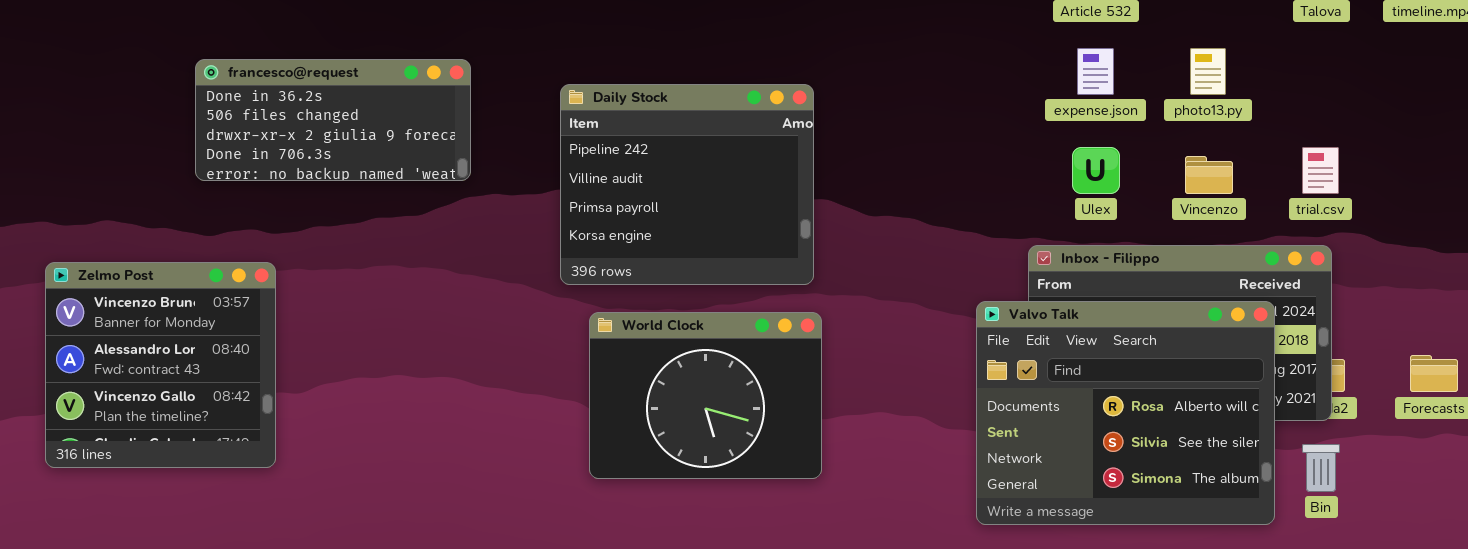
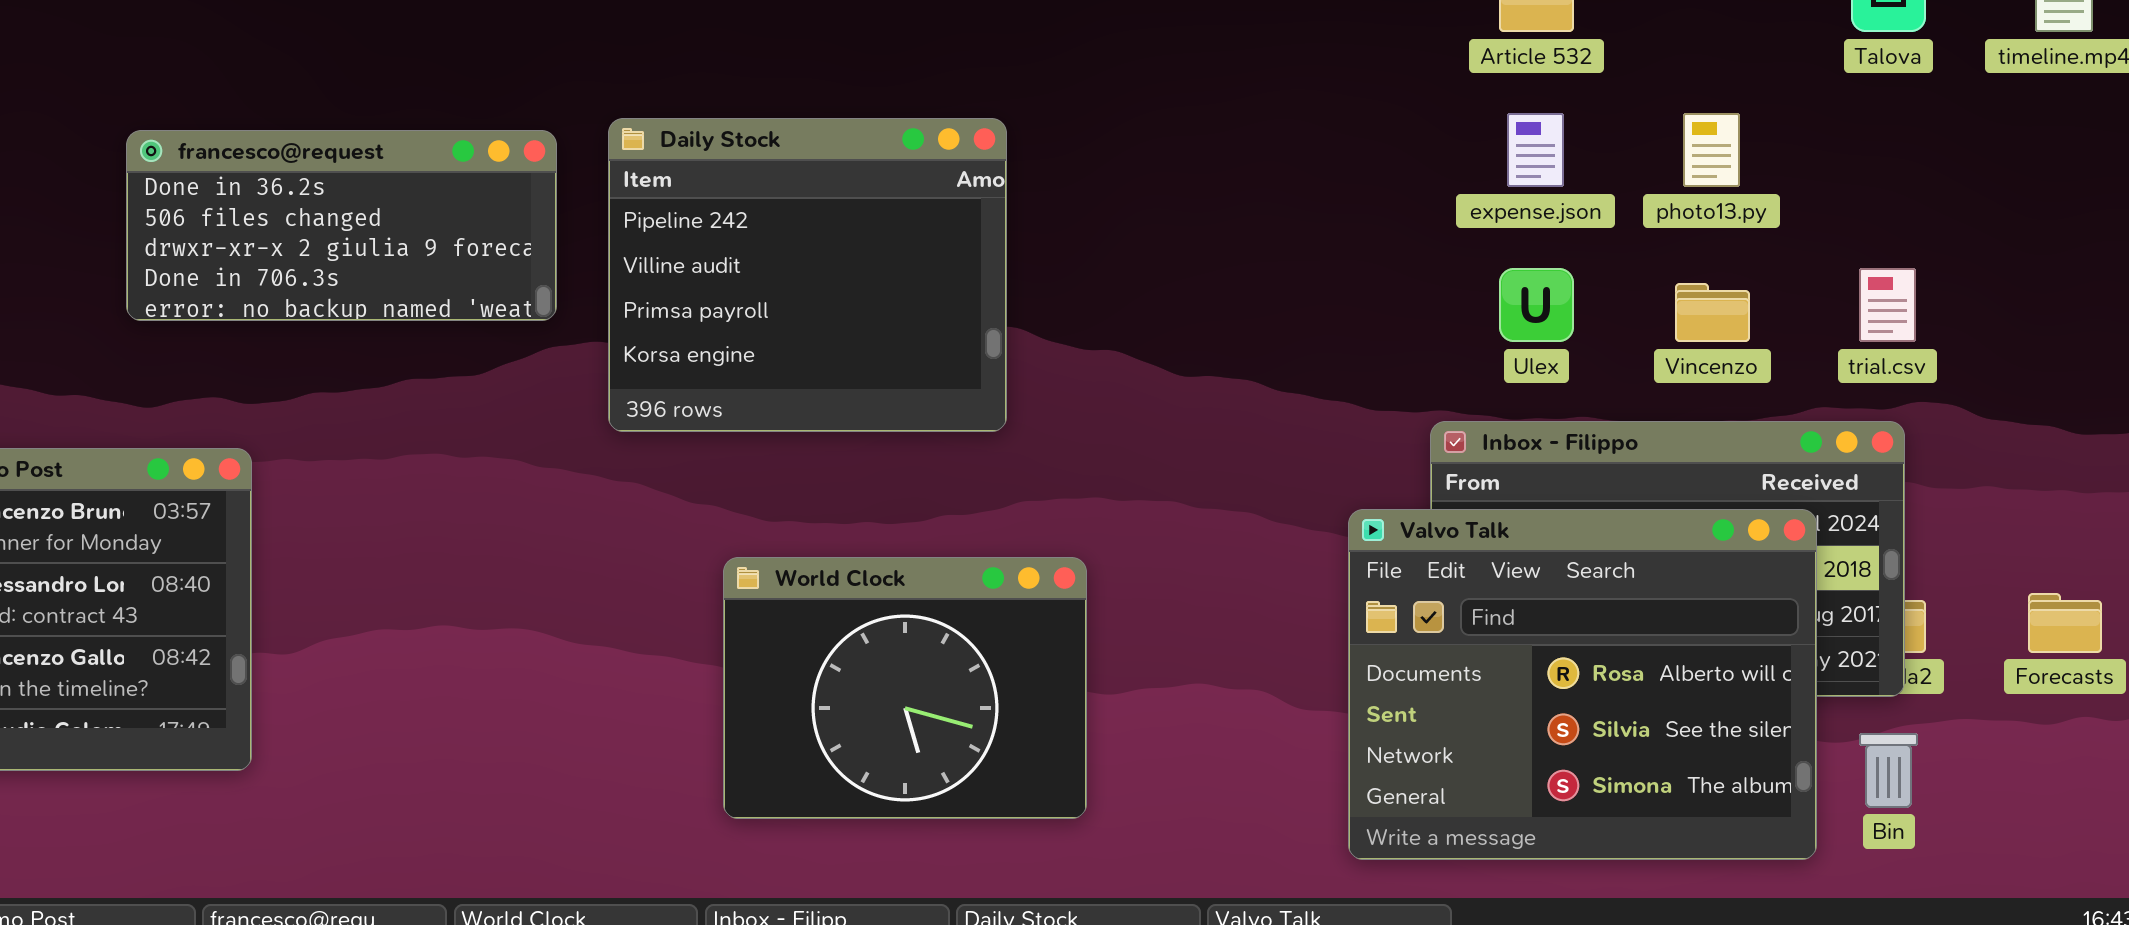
Daily Stock: [560,84,814,285] -> [608,118,1007,432], moved
World Clock: [589,312,822,479] -> [723,557,1087,819], moved

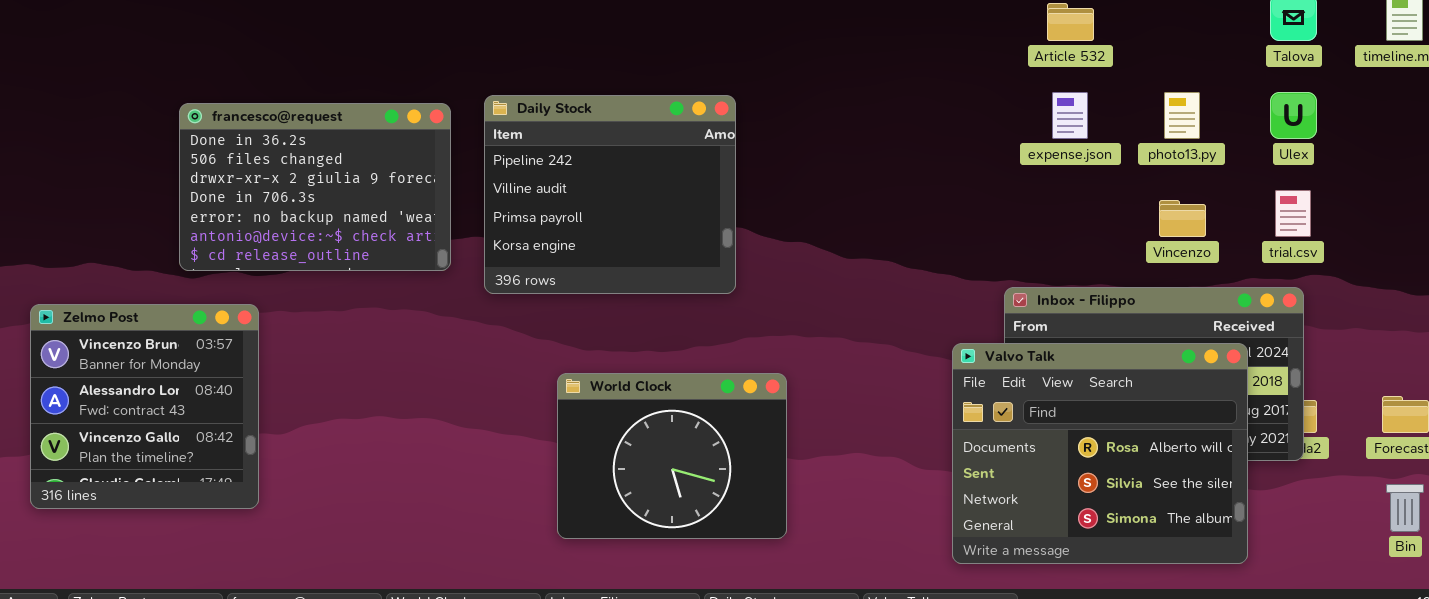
francesco@request: [126,130,557,321] -> [179,103,451,271], resized
Ulex: [1499,268,1574,342] -> [1270,92,1317,139], moved
Bin: [1859,733,1918,808] -> [1386,484,1424,532], moved

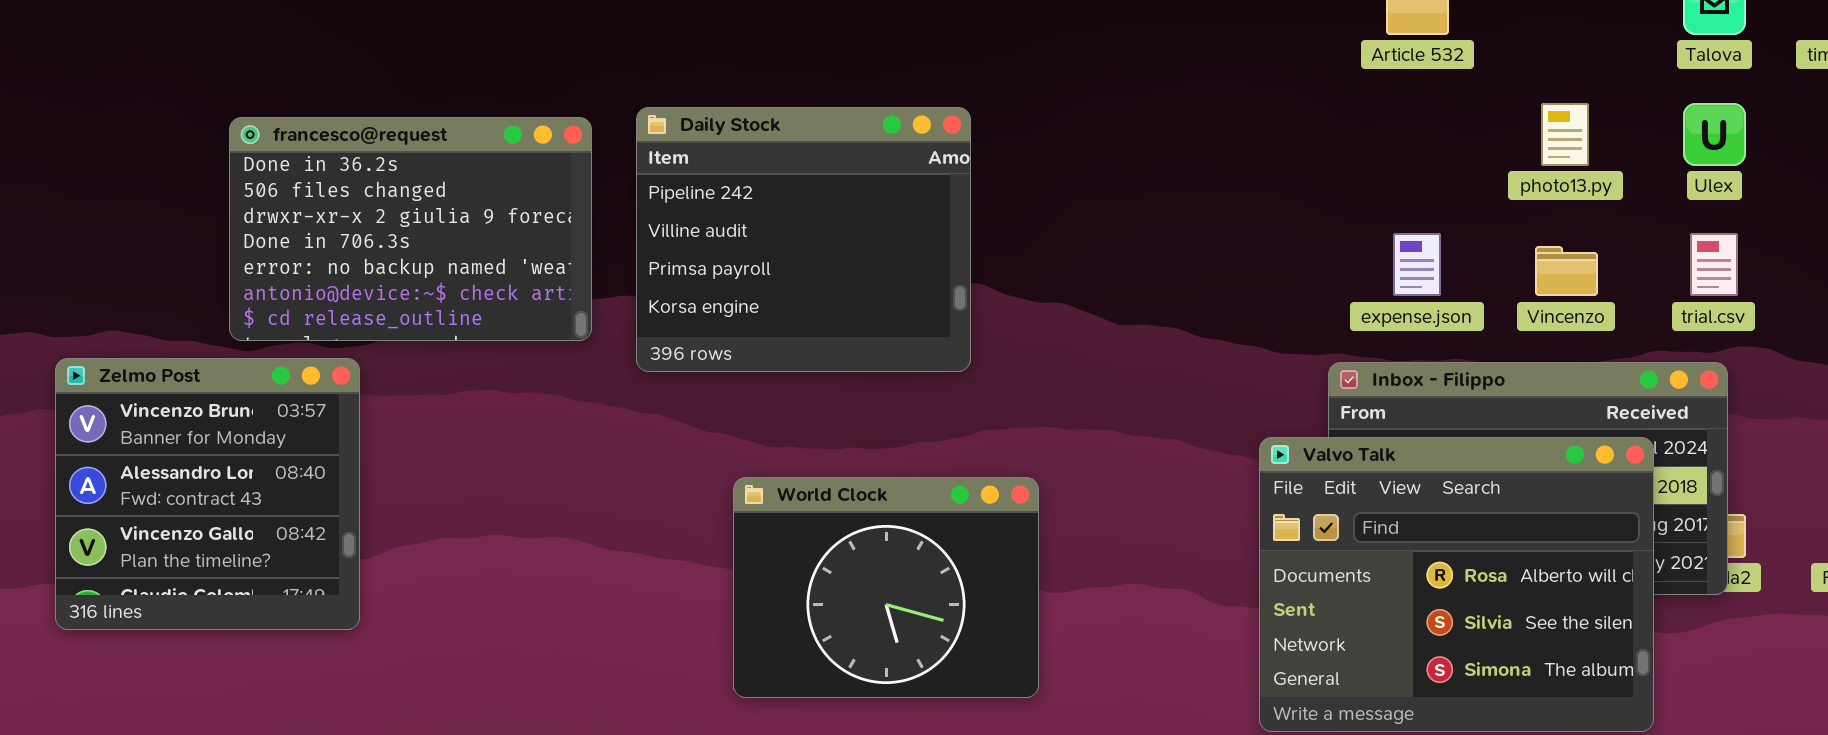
expense.json: [1052,92,1088,139] -> [1393,233,1441,296], moved
Zelmo Post: [30,304,259,509] -> [55,358,360,630], moved

